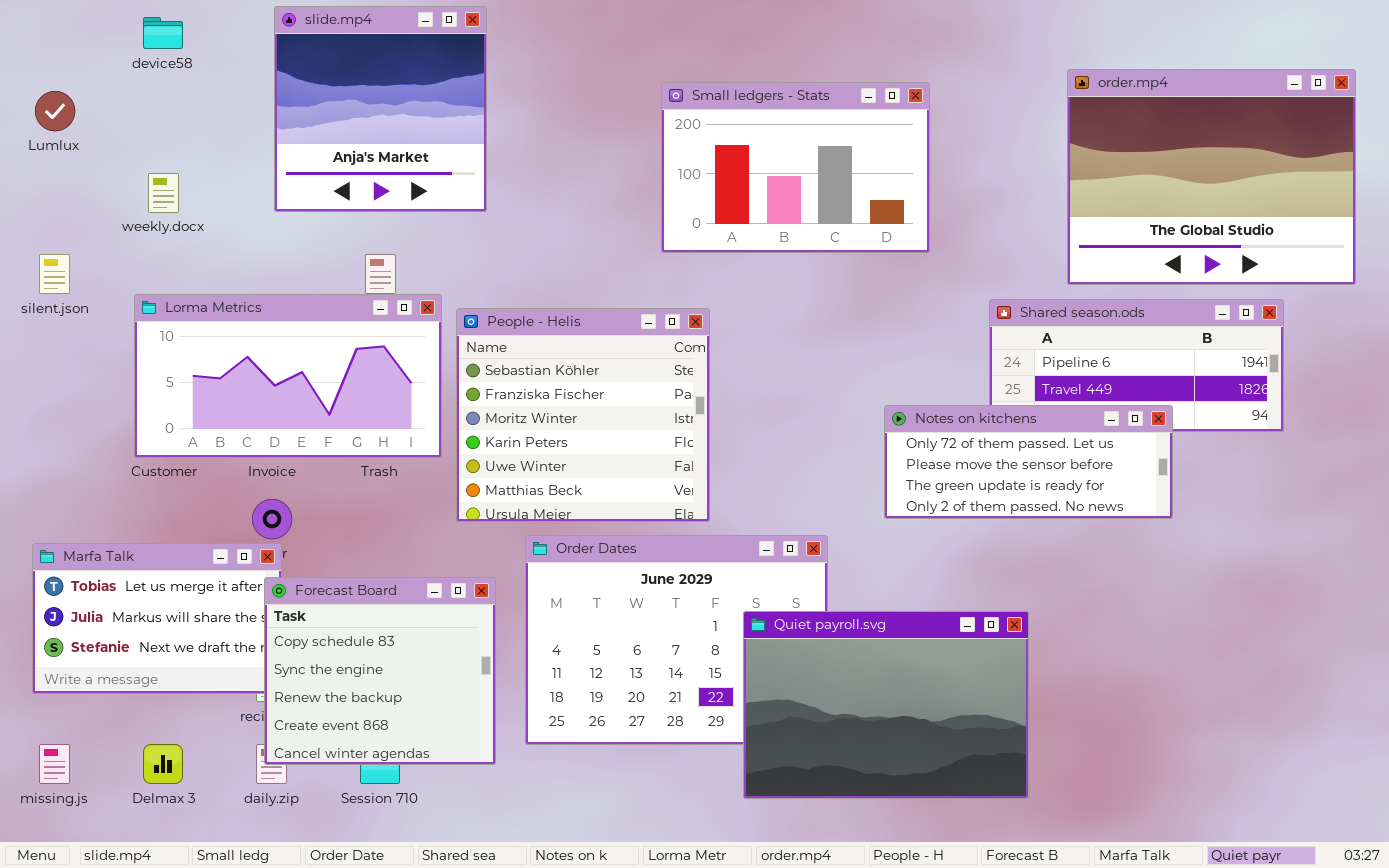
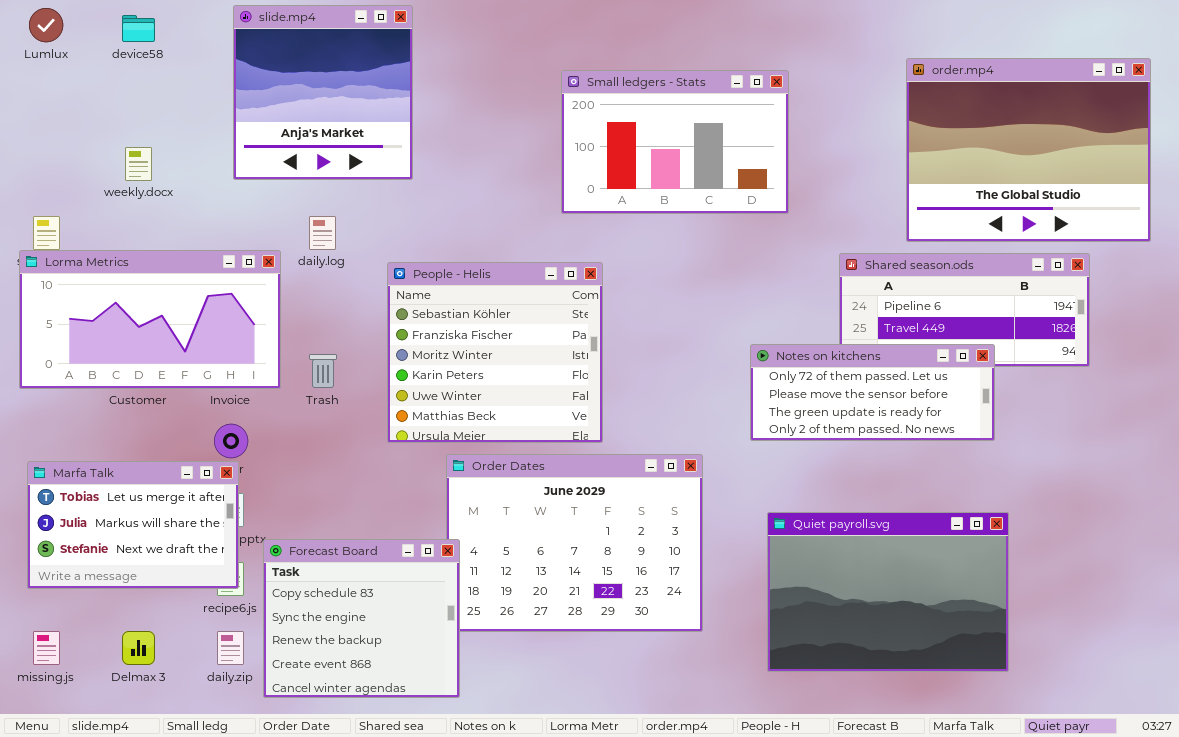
Lumlux: [35,91,75,131] -> [29,8,63,42], moved
Lorma Metrics: [134,294,442,458] -> [19,250,281,389], moved
Forecast Board: [264,577,496,765] -> [263,539,460,698], moved
Quiet payroll.svg: [743,611,1029,799] -> [767,512,1009,672], moved

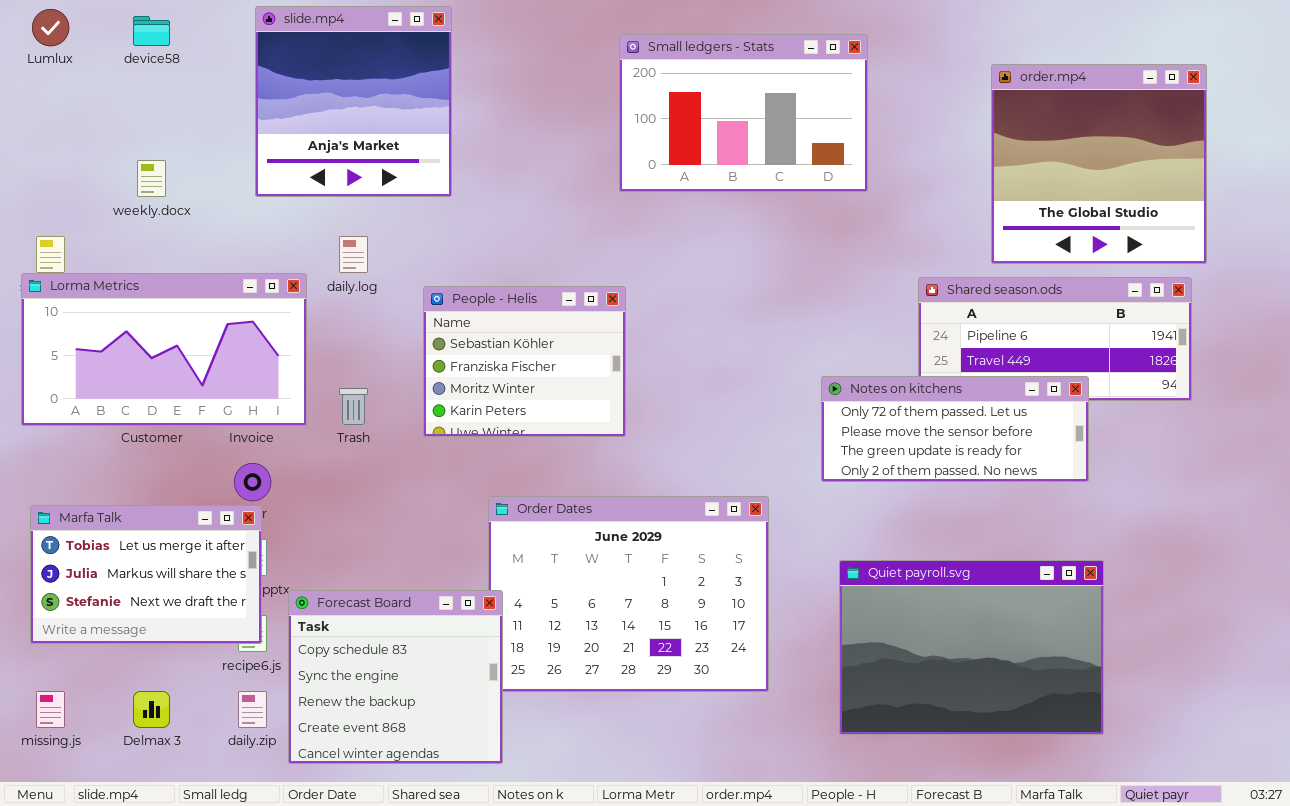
order.mp4: [906,58,1151,242] -> [991,64,1207,264], resized
Small ledgers - Stats: [561,70,789,214] -> [619,34,868,192], moved
People - Helis: [387,262,603,443] -> [423,286,626,437], resized

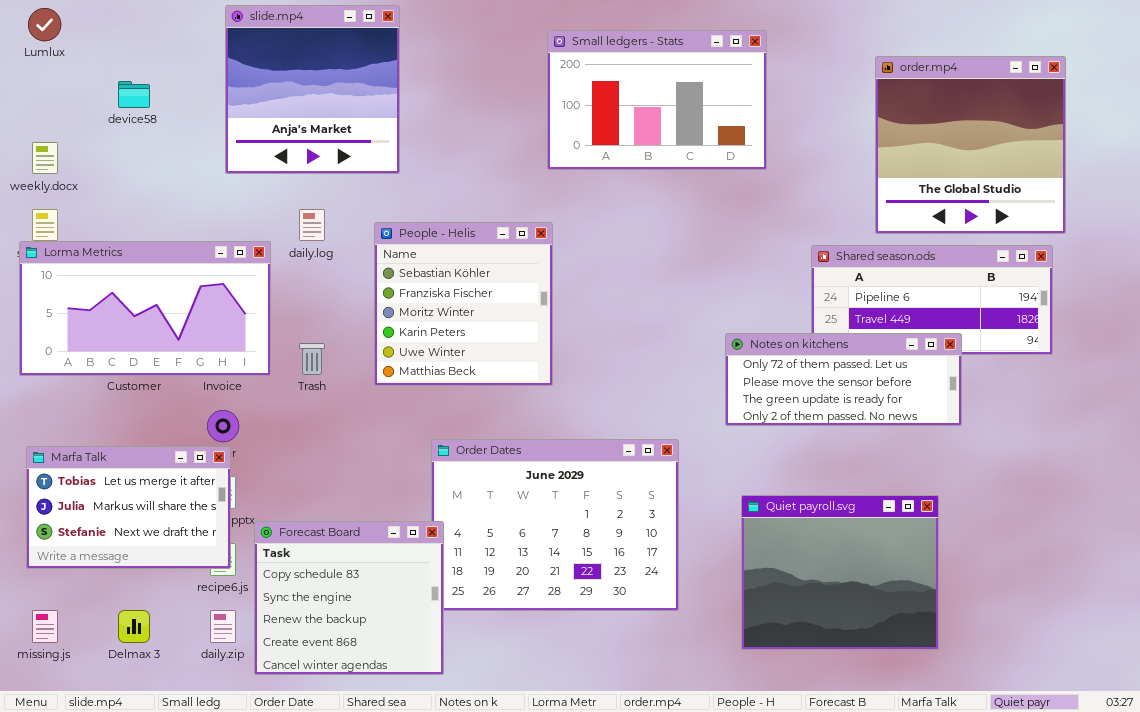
device58: [133,16,170,46] -> [118,81,150,108], moved
weekly.docx: [137,160,166,197] -> [32,142,58,174], moved
People - Helis: [423,286,626,437] -> [374,222,553,386], resized
Quiet payroll.svg: [839,560,1104,735] -> [741,495,939,650], resized

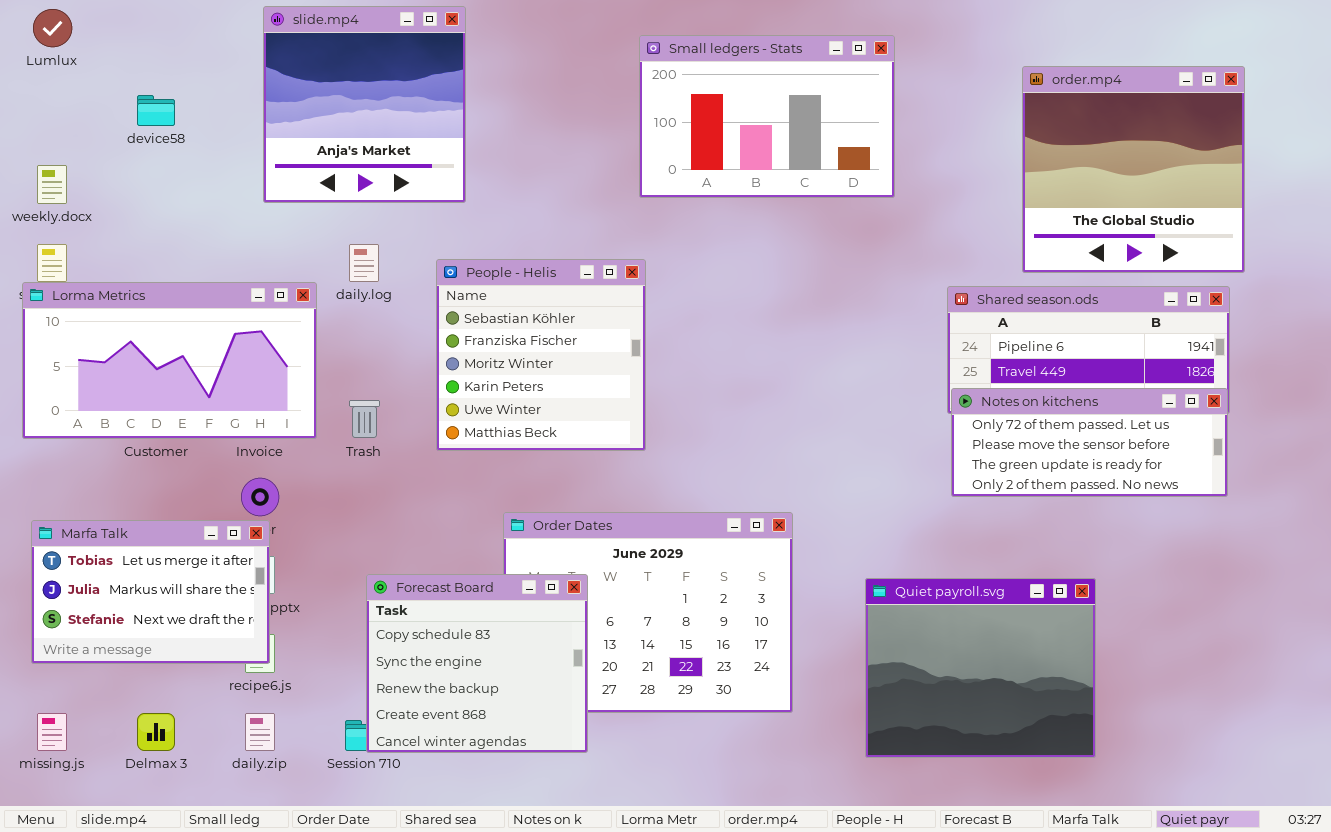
Notes on kitchens: [725,333,962,426] -> [951,388,1228,497], moved
Forecast Board: [254,521,444,675] -> [366,574,588,753], moved

